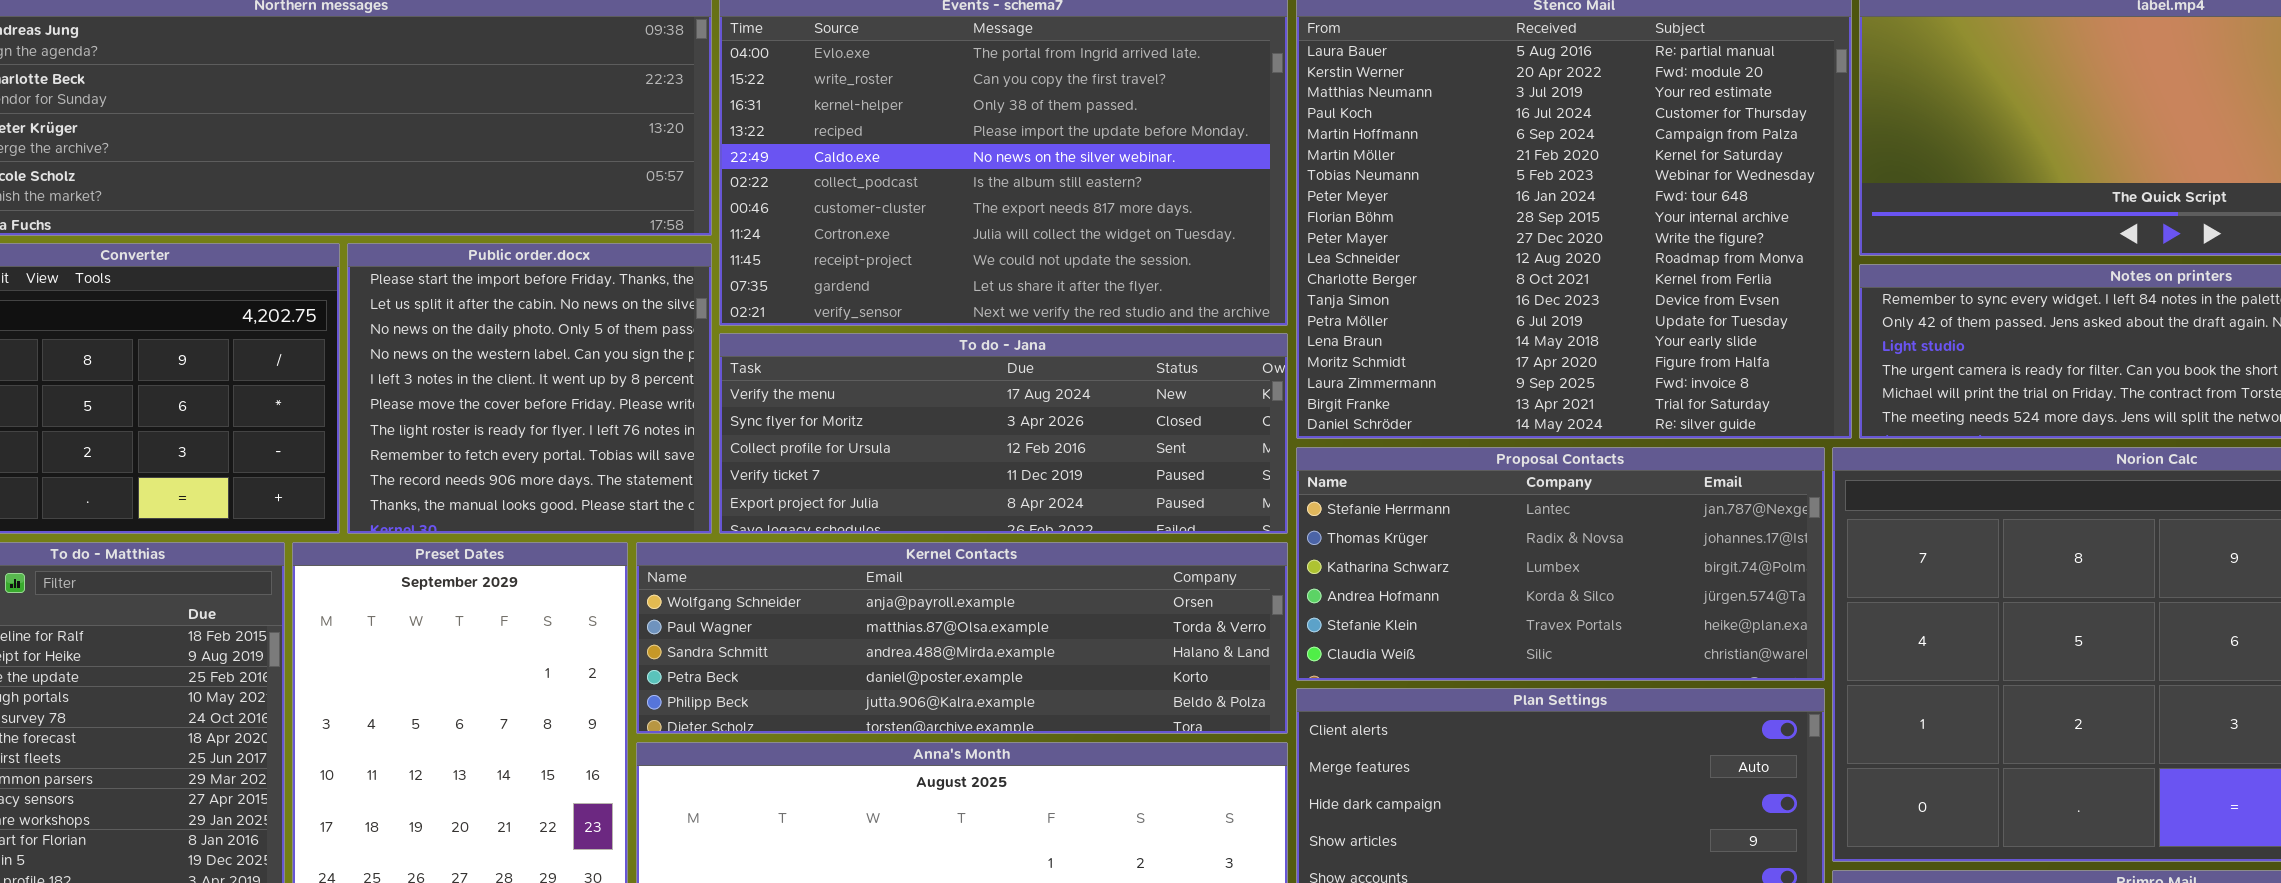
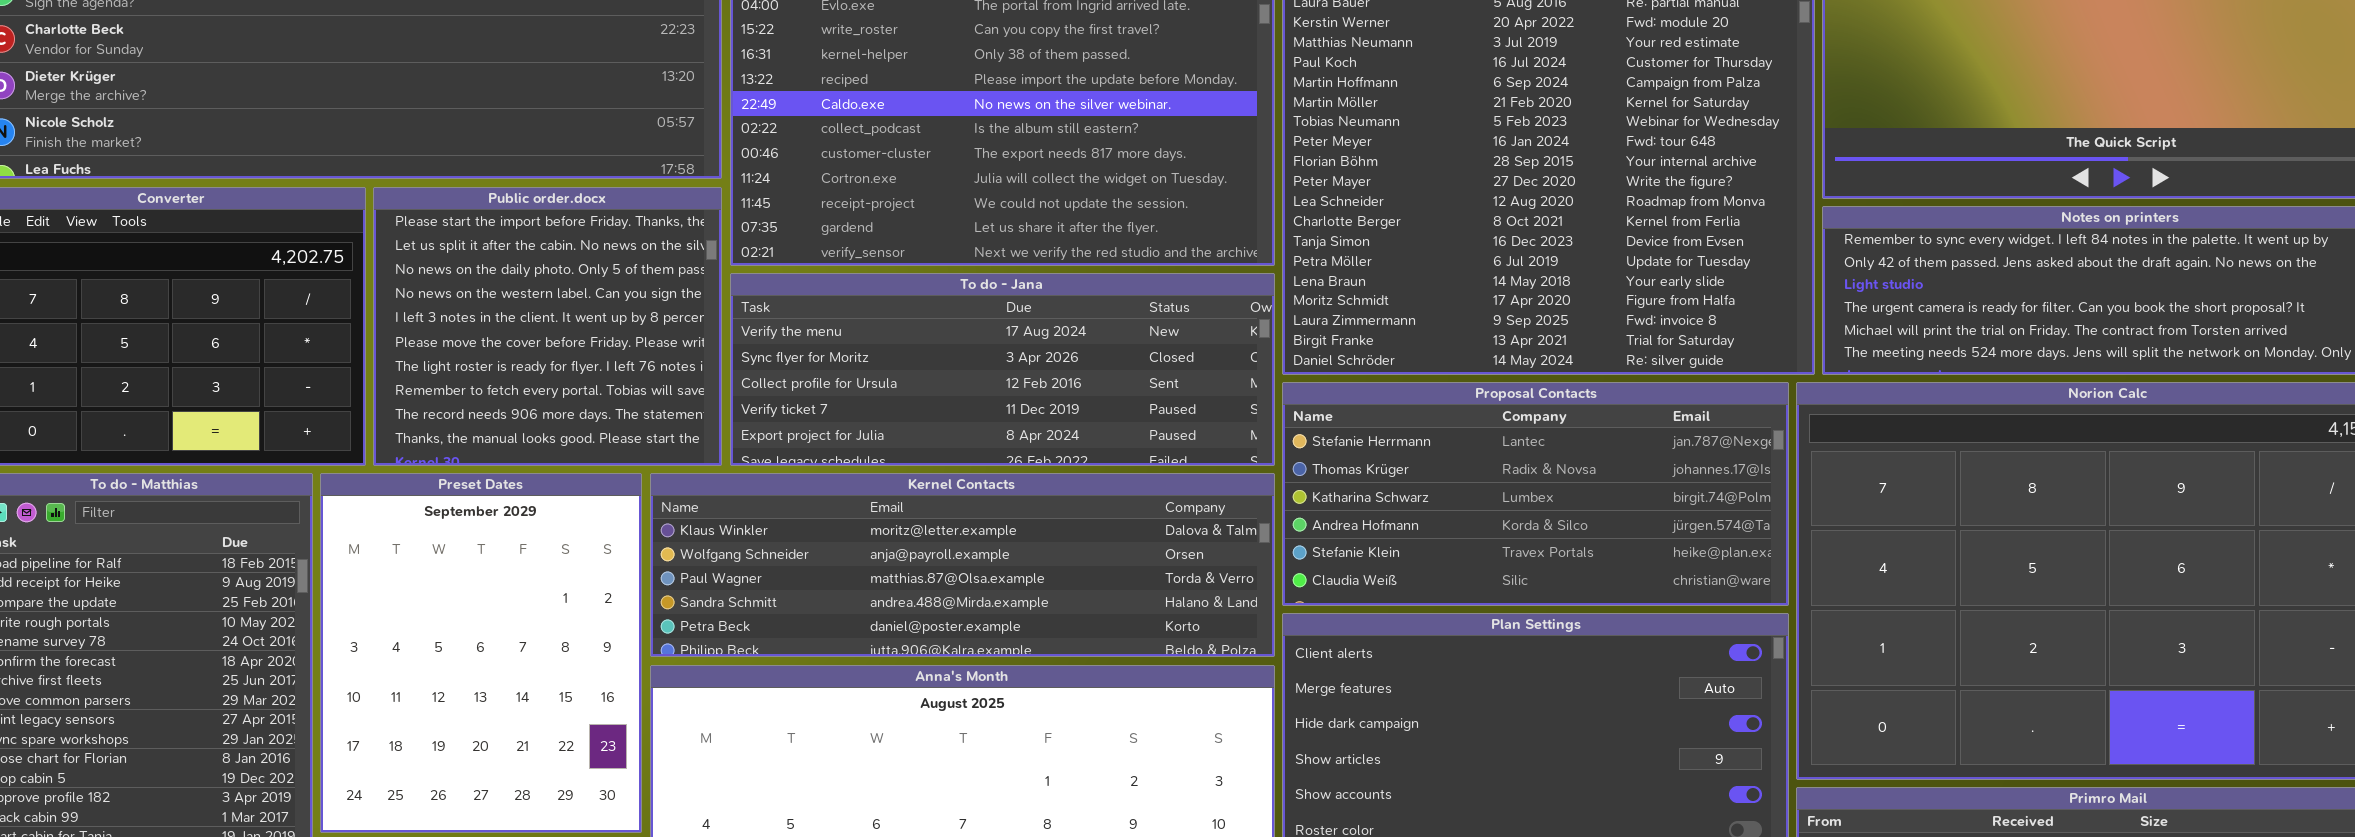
Kernel Contacts: [636,542,1288,734] -> [650,473,1275,657], scrolled up 1 row

